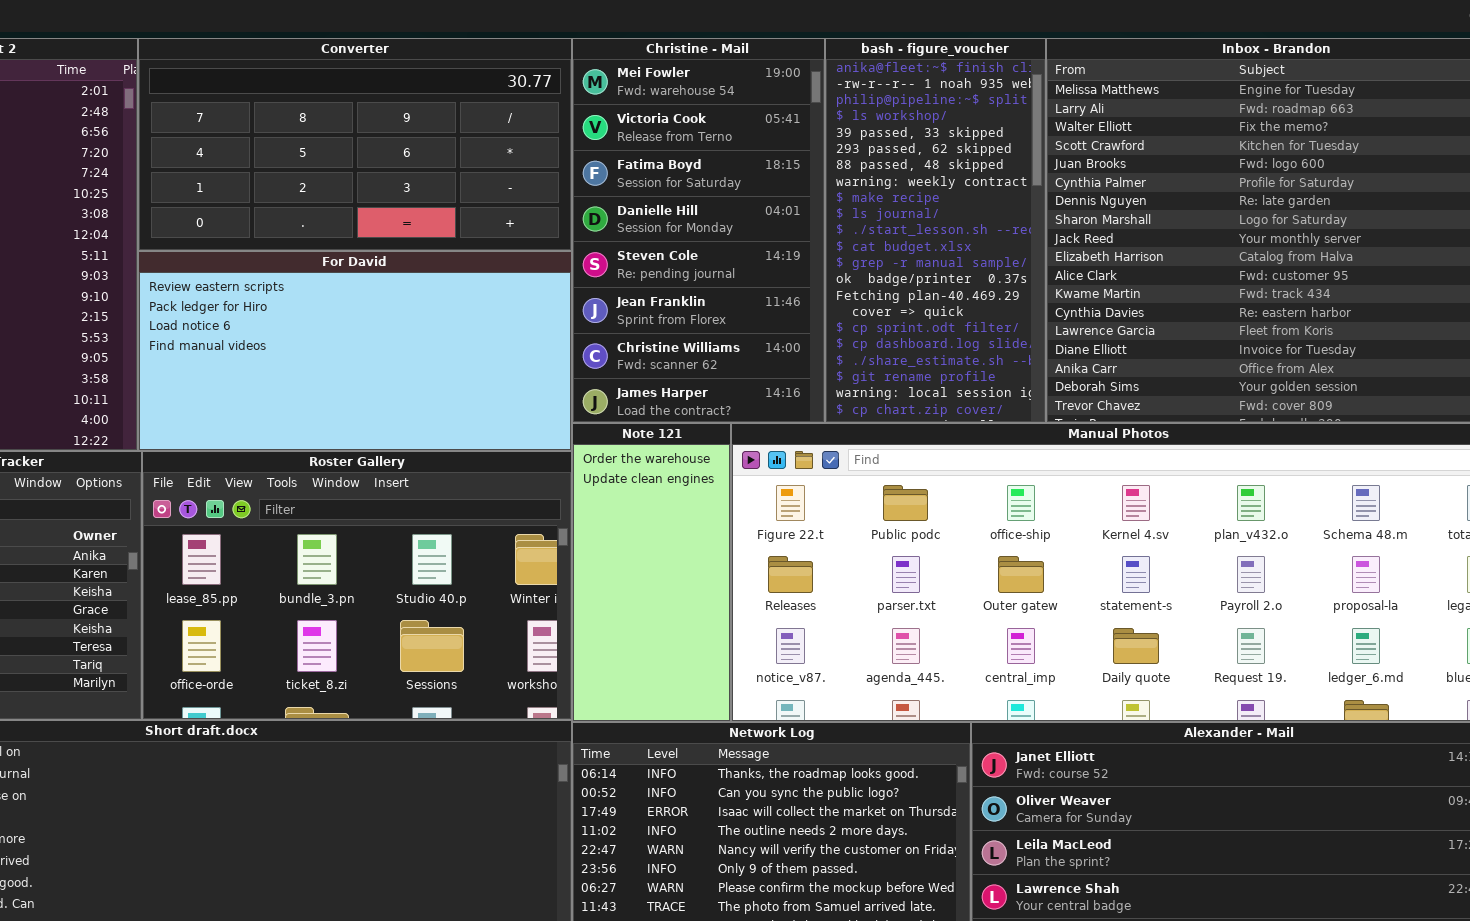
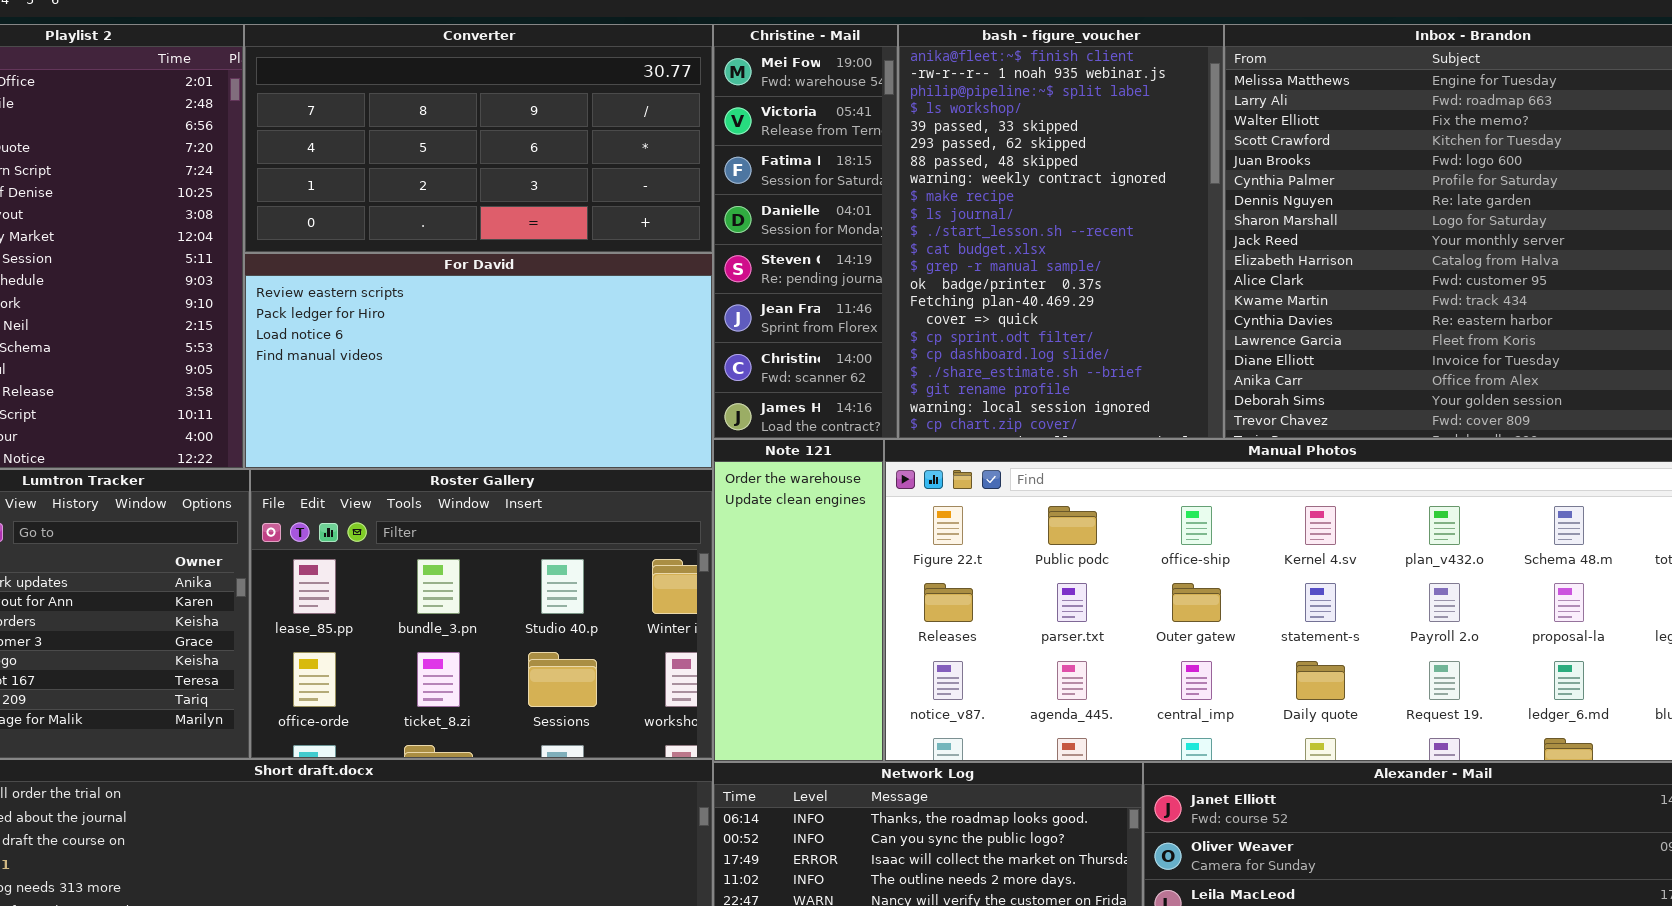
Christine - Mail: [572,38,825,423] -> [713,24,898,439], resized
bash - figure_voucher: [825,38,1046,423] -> [898,24,1224,439], resized

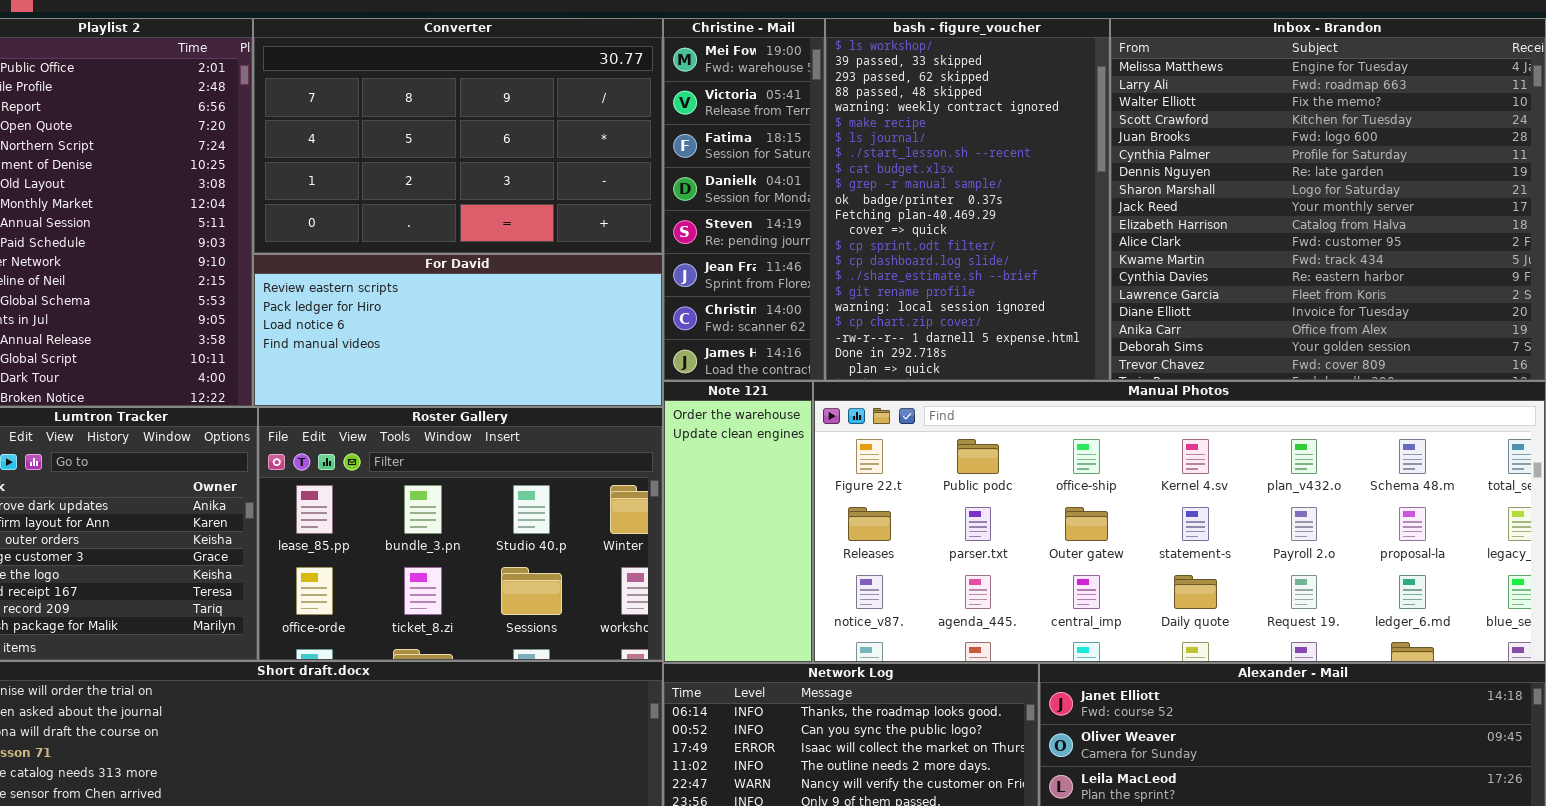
Converter: [244,24,713,253] -> [253,18,663,254], resized
bash - figure_voucher: [898,24,1224,439] -> [825,18,1110,381], scrolled down 3 rows
For David: [244,253,713,469] -> [253,254,663,407], resized

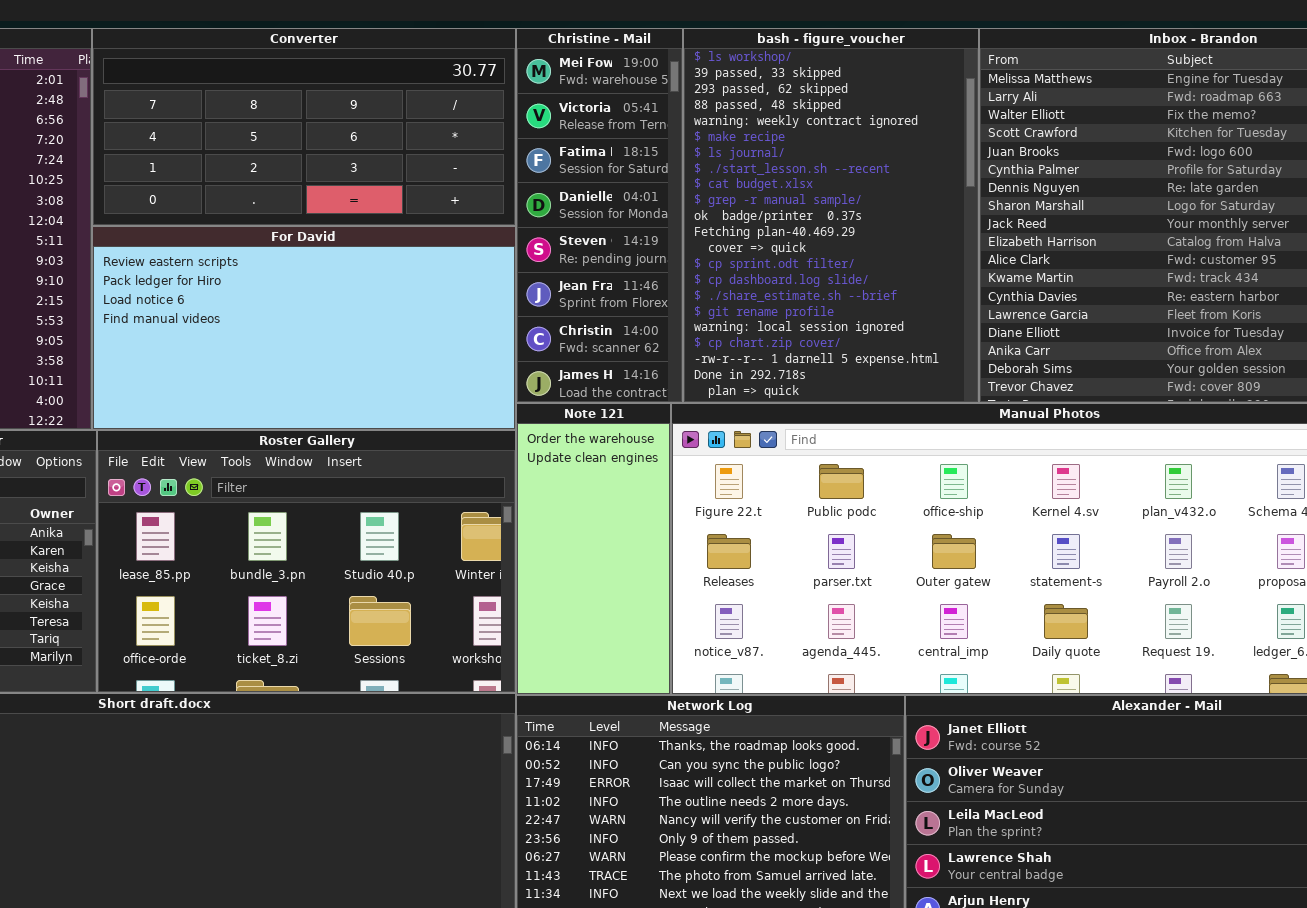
Converter: [253,18,663,254] -> [92,28,516,226], resized
For David: [253,254,663,407] -> [92,226,516,430], resized

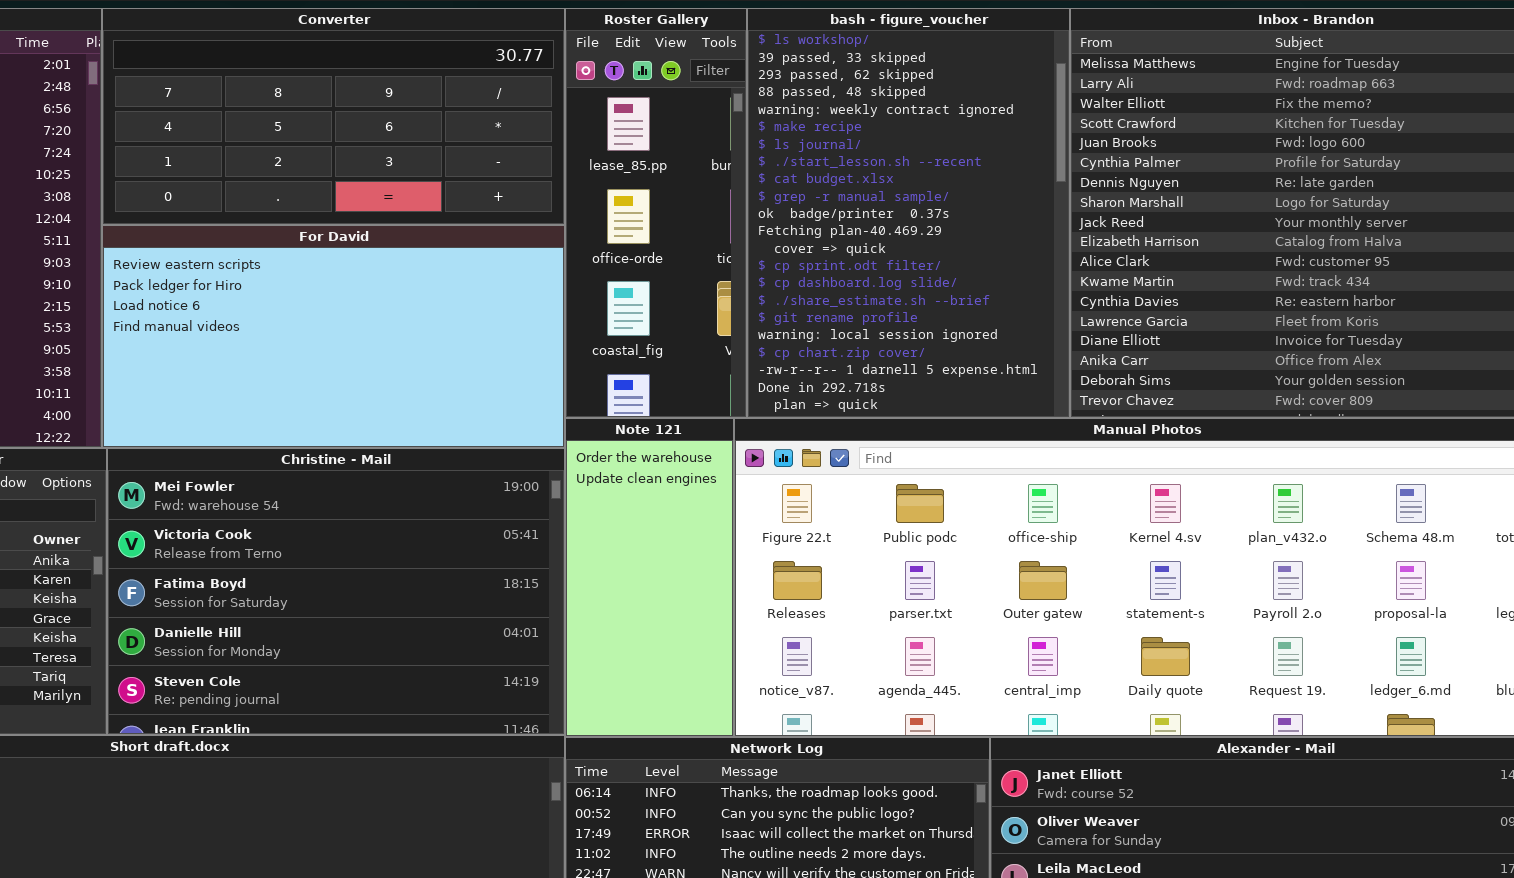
Christine - Mail: [516,28,683,403] -> [107,448,565,735], moved, resized
Roster Gallery: [97,430,516,693] -> [565,8,747,418], moved, resized

